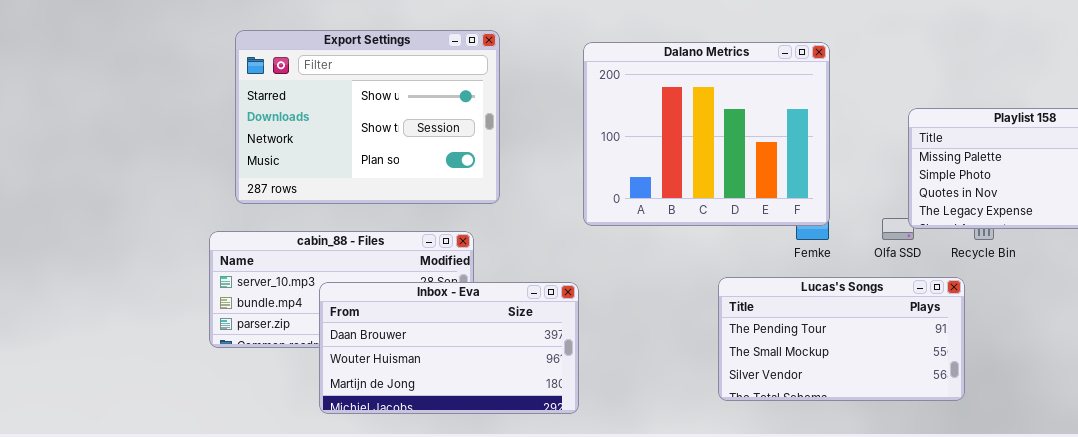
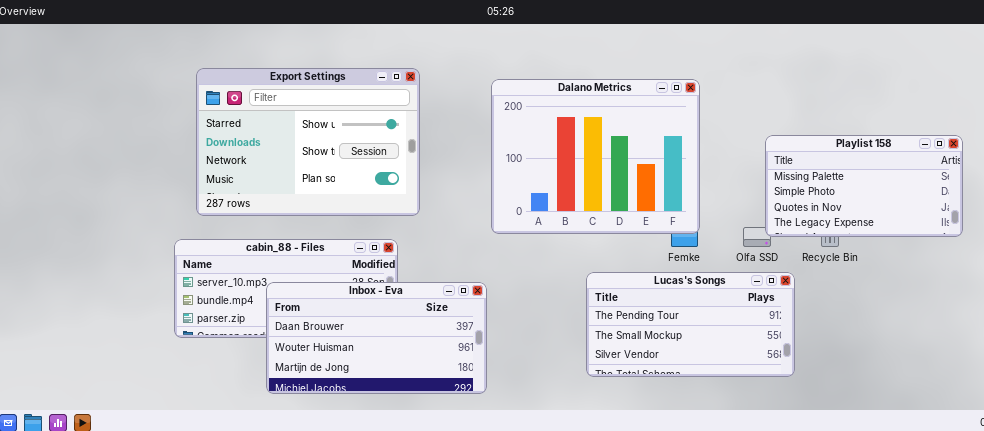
Lucas's Songs: [718,277,965,401] -> [586,272,795,377], moved

